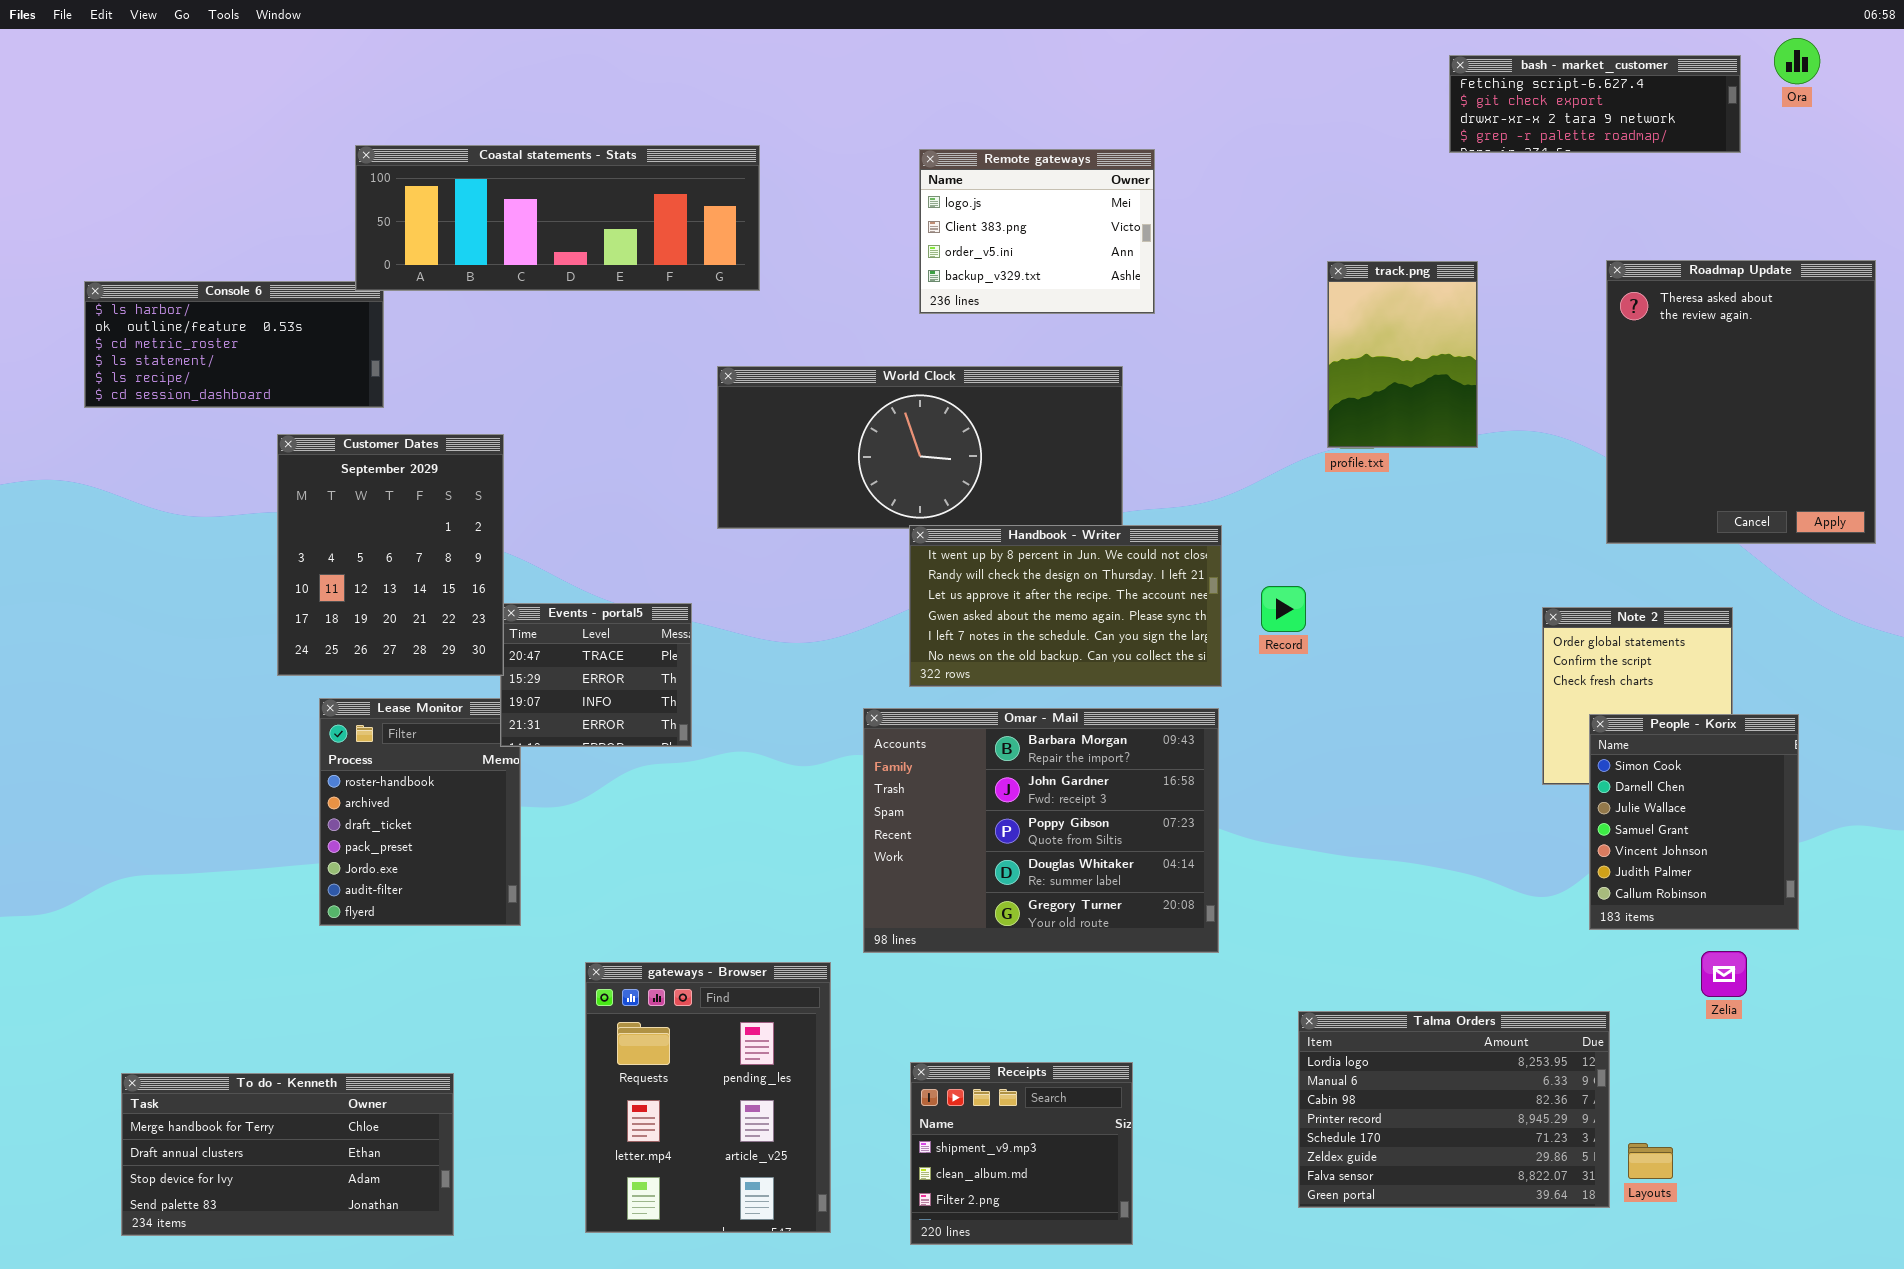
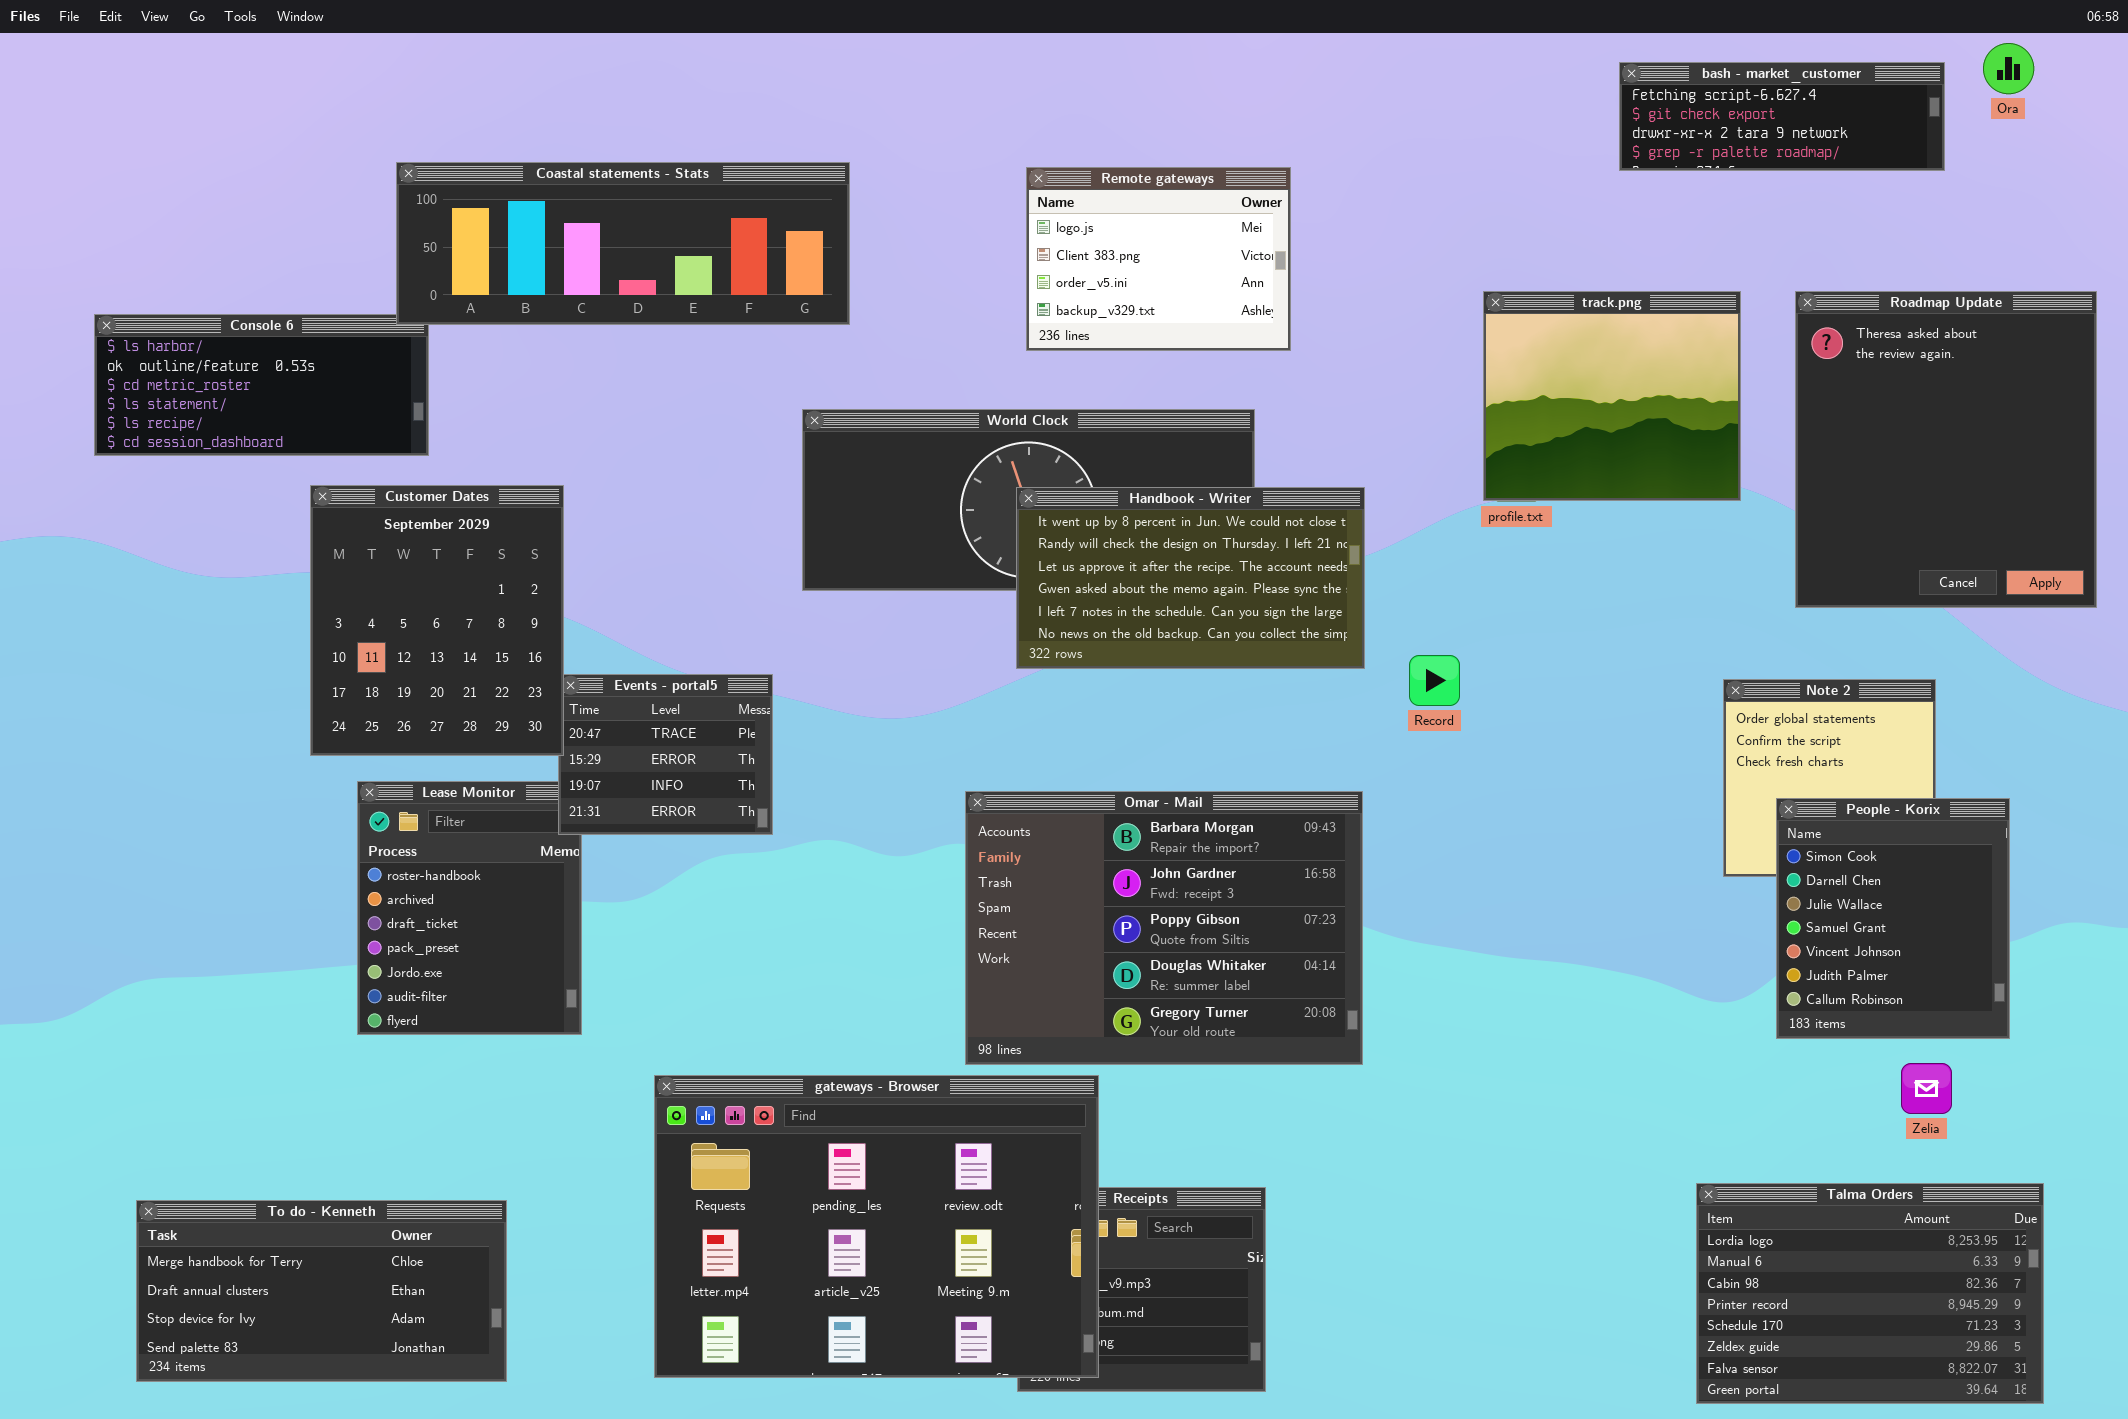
track.png: [1327,261,1478,448] -> [1483,291,1741,501], resized
Handbook - Writer: [909,525,1222,687] -> [1016,487,1365,669], moved
gateways - Browser: [585,962,831,1233] -> [654,1075,1099,1378], resized
Talma Orders: [1298,1011,1610,1208] -> [1696,1183,2044,1404], moved

